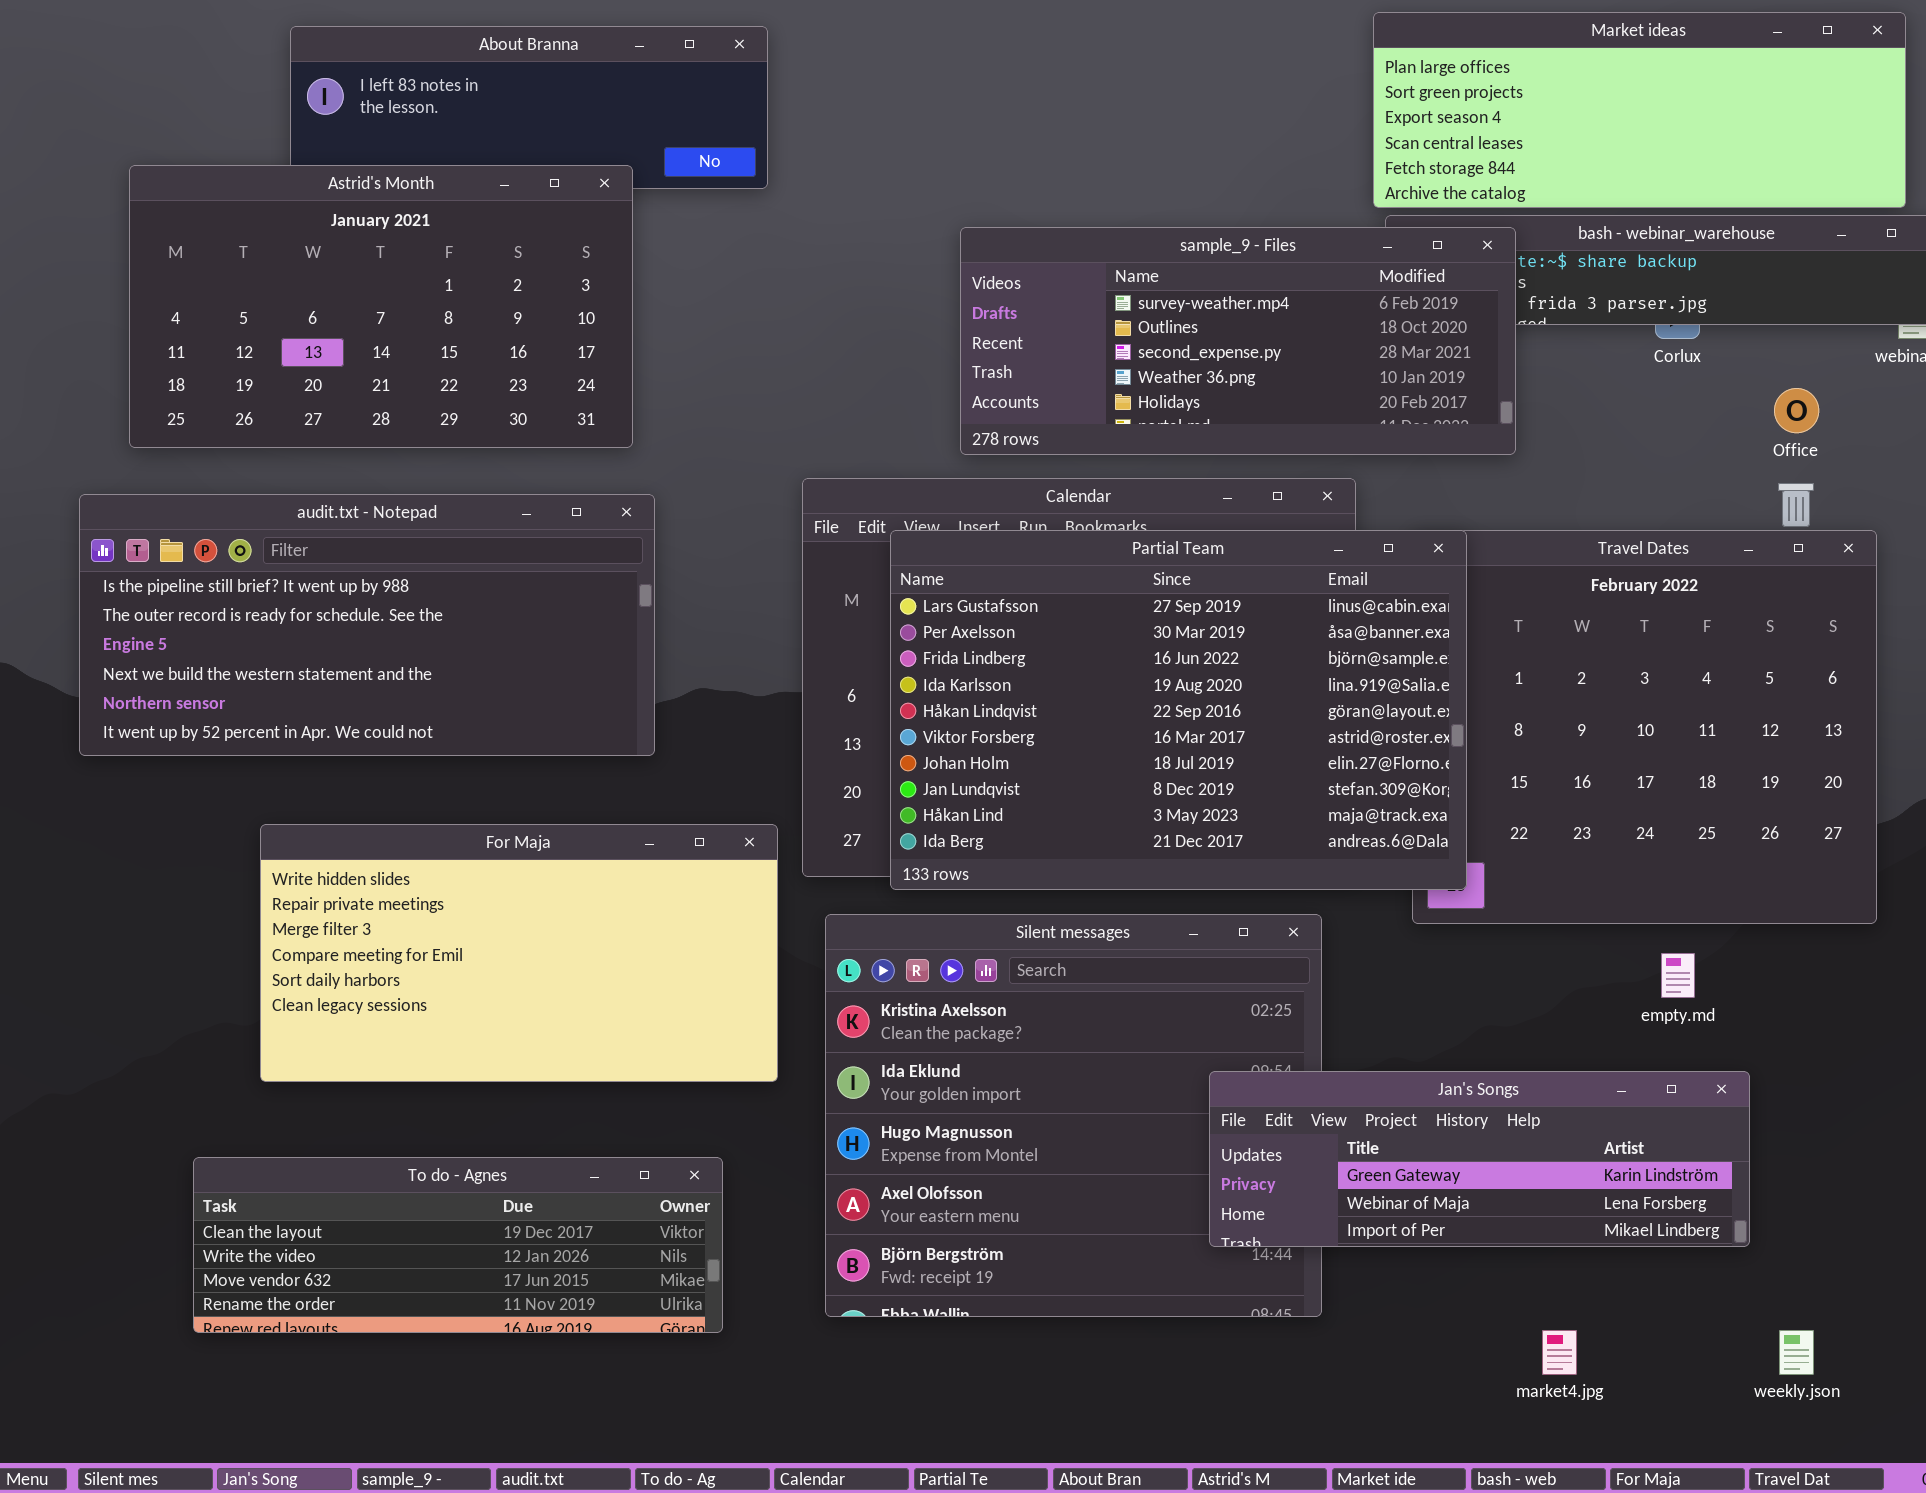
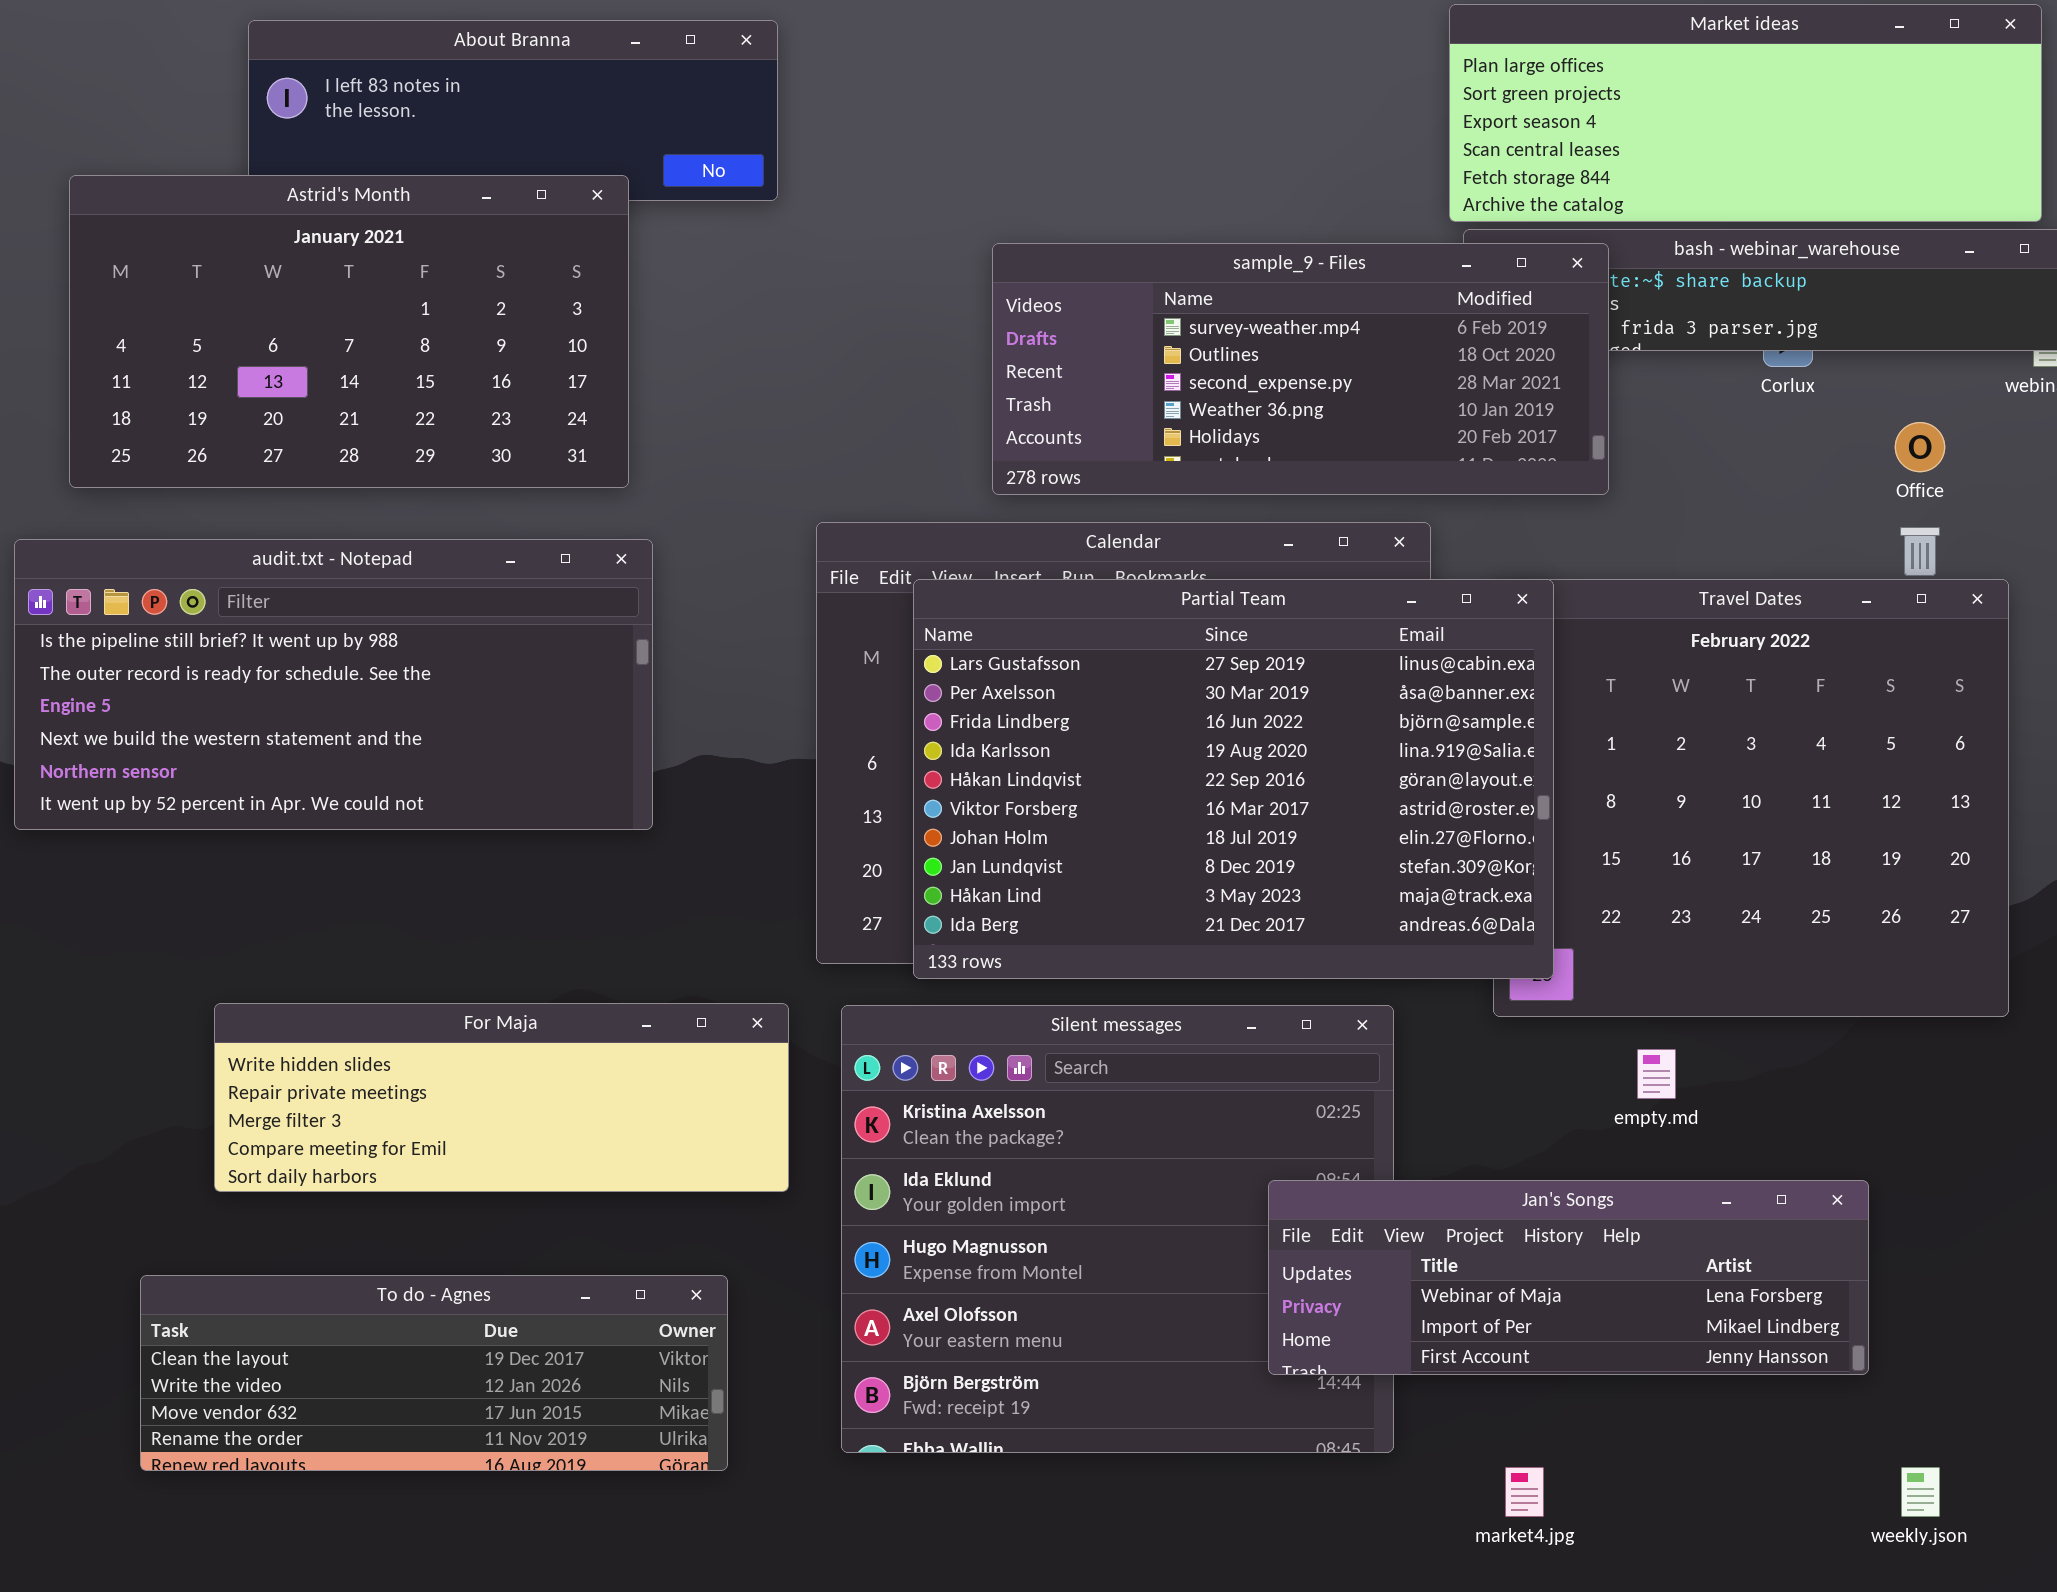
For Maja: [260,824,778,1082] -> [214,1003,789,1192], resized
empty.md: [1661,953,1695,998] -> [1637,1049,1676,1099], moved
Jan's Songs: [1209,1071,1750,1247] -> [1268,1180,1869,1375], scrolled down 1 row
market4.jpg: [1542,1330,1577,1375] -> [1505,1467,1544,1517], moved

